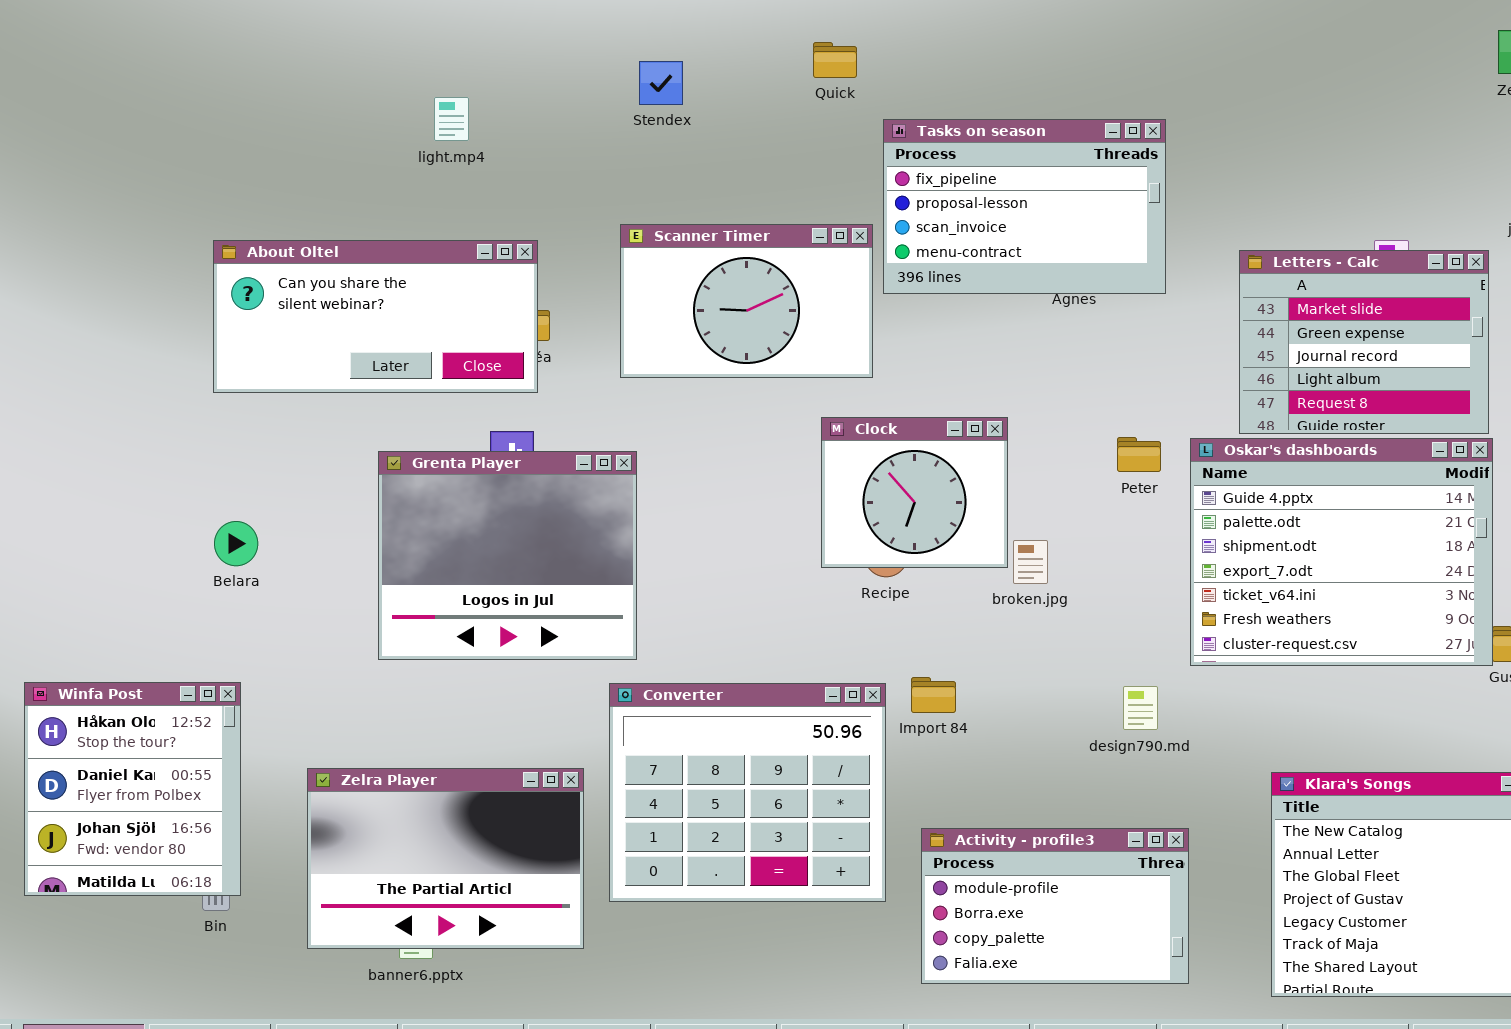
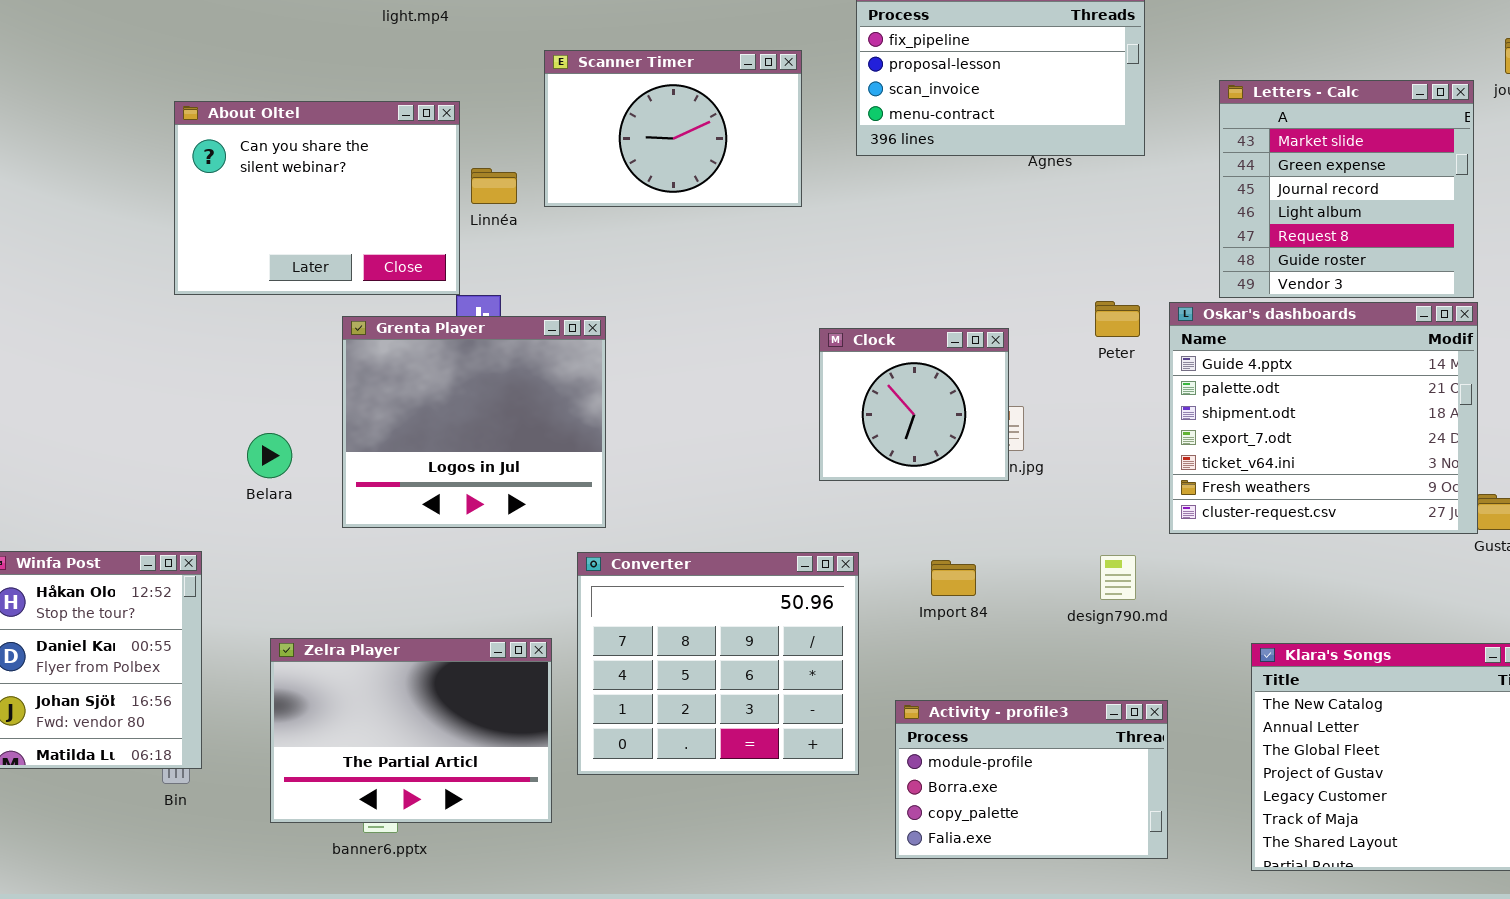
Scanner Timer: [620,224,873,378] -> [544,50,802,207], moved
About Oltel: [213,240,538,393] -> [174,101,460,295], resized
Letters - Calc: [1239,250,1489,434] -> [1219,80,1474,298], resized
Clock: [821,417,1008,568] -> [819,328,1009,481], moved
Belara: [214,521,258,566] -> [247,433,292,478], moved
Import 84: [911,677,956,713] -> [931,560,976,596], moved

